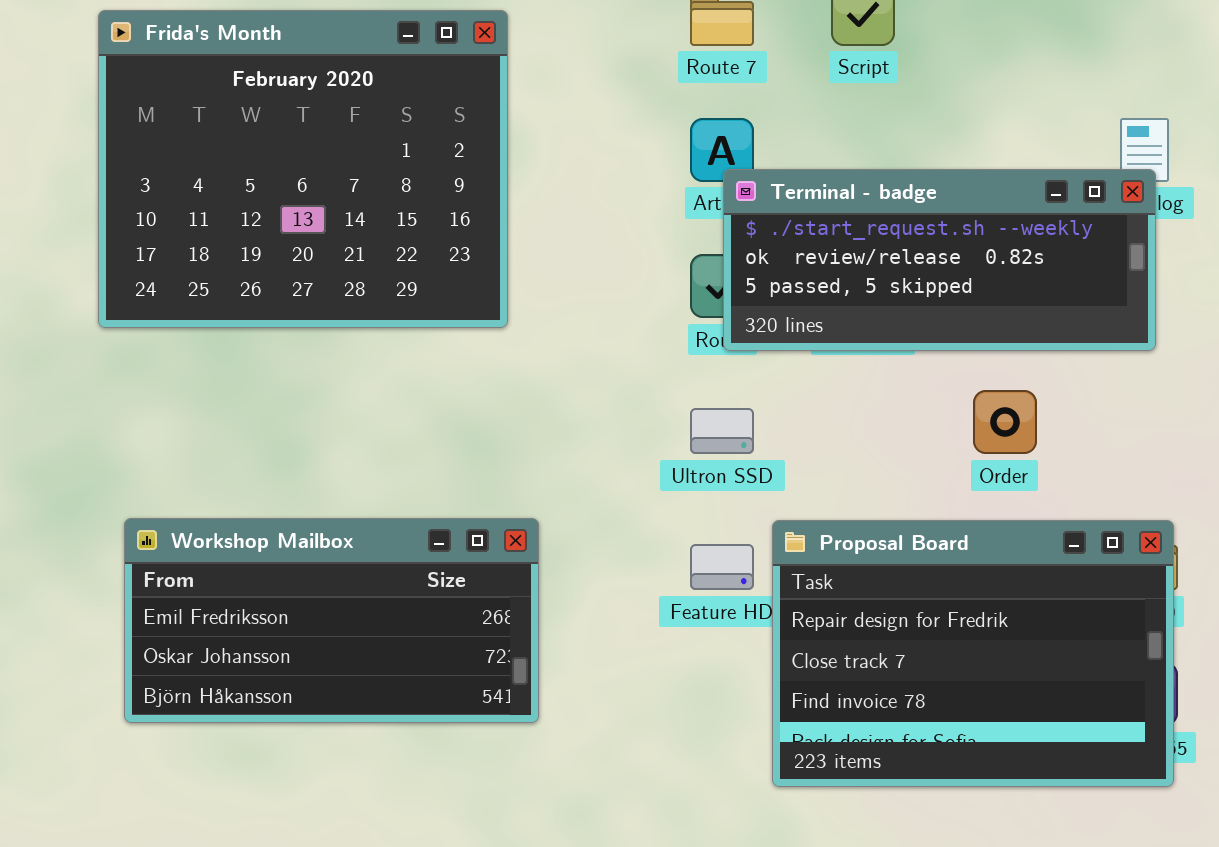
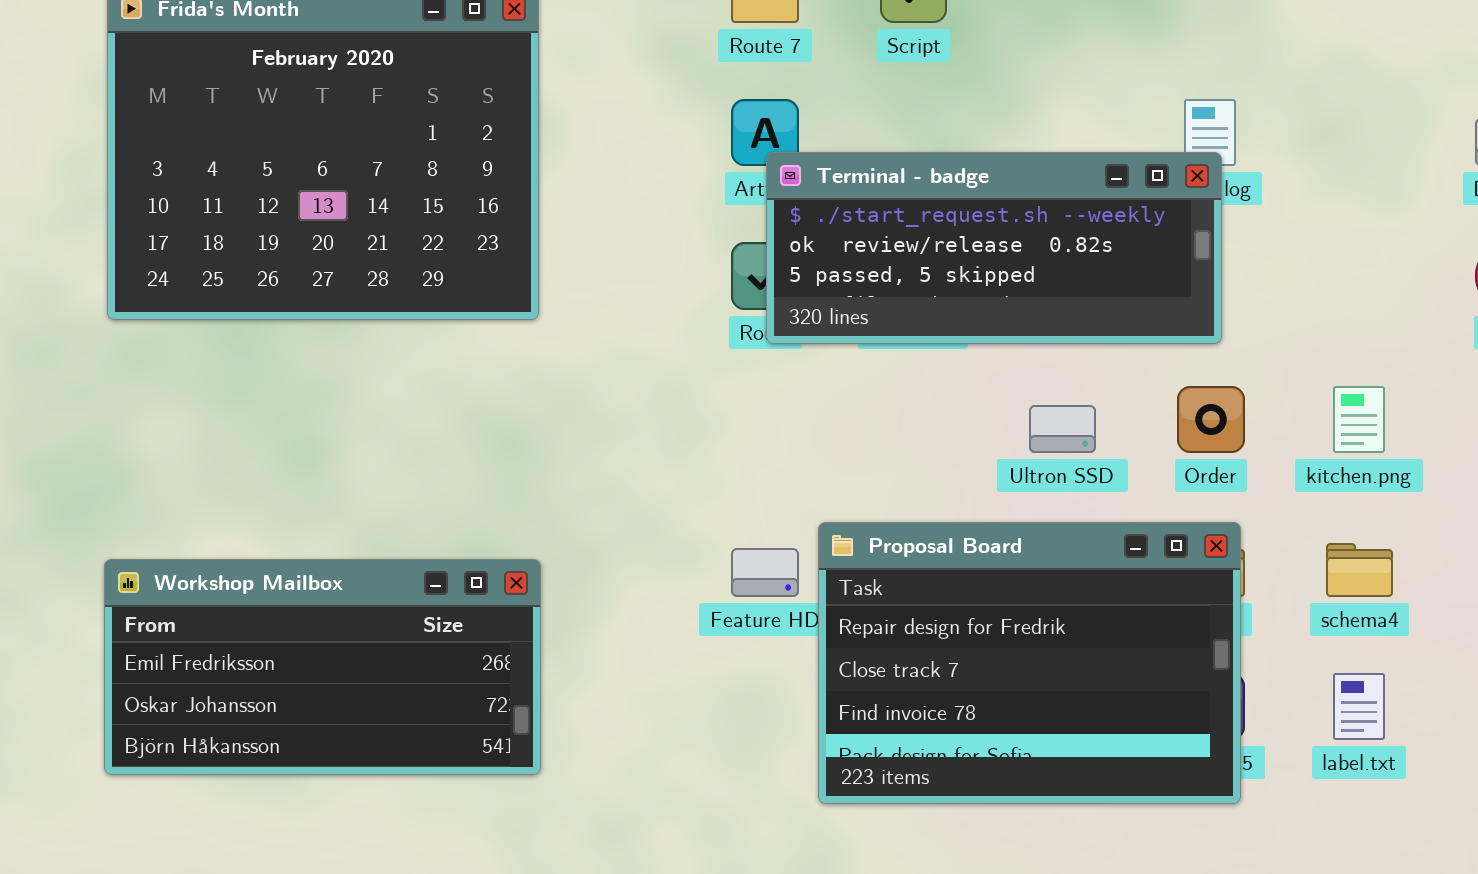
Order: [973,390,1037,454] -> [1177,386,1245,453], moved
Ultron SSD: [690,408,754,454] -> [1029,405,1096,453], moved
Workshop Mailbox: [124,518,539,723] -> [104,559,541,775], moved

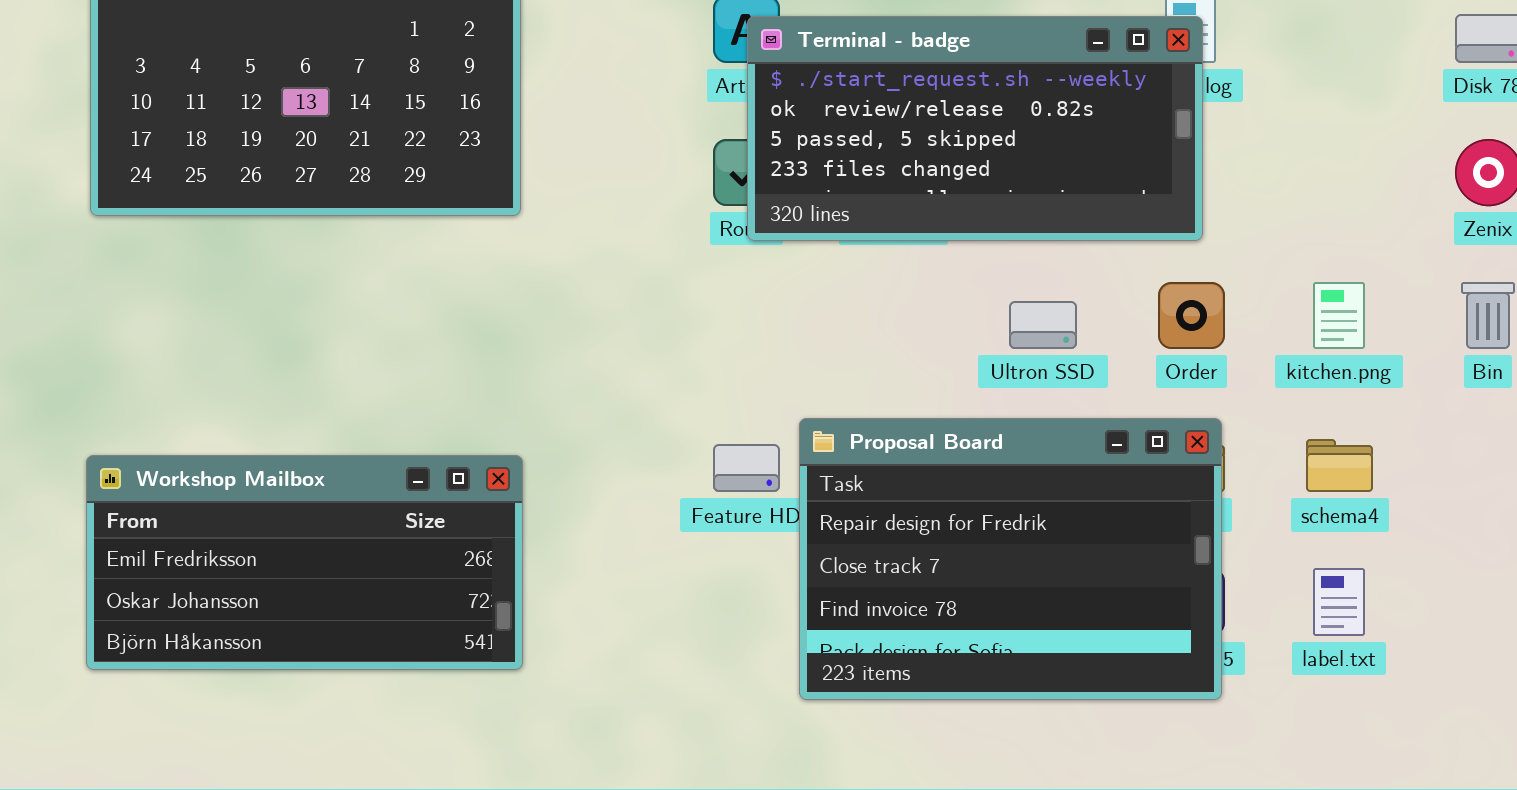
Terminal - badge: [766,152,1222,344] -> [747,16,1203,241], resized

